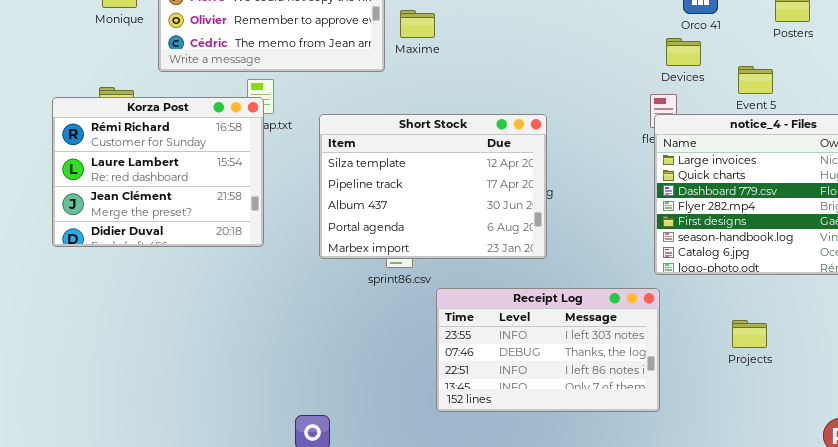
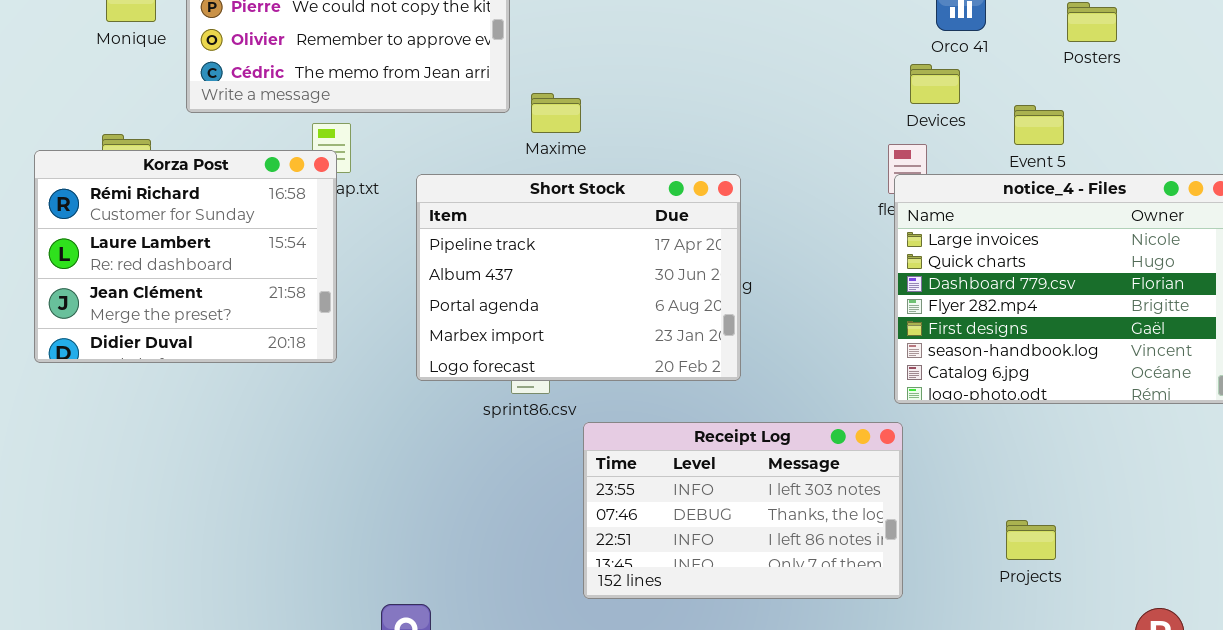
Maxime: [400,10,435,38] -> [531,93,581,133], moved
Short Stock: [319,114,547,259] -> [416,174,741,381], scrolled down 1 row
Projects: [732,320,767,348] -> [1006,520,1056,560], moved

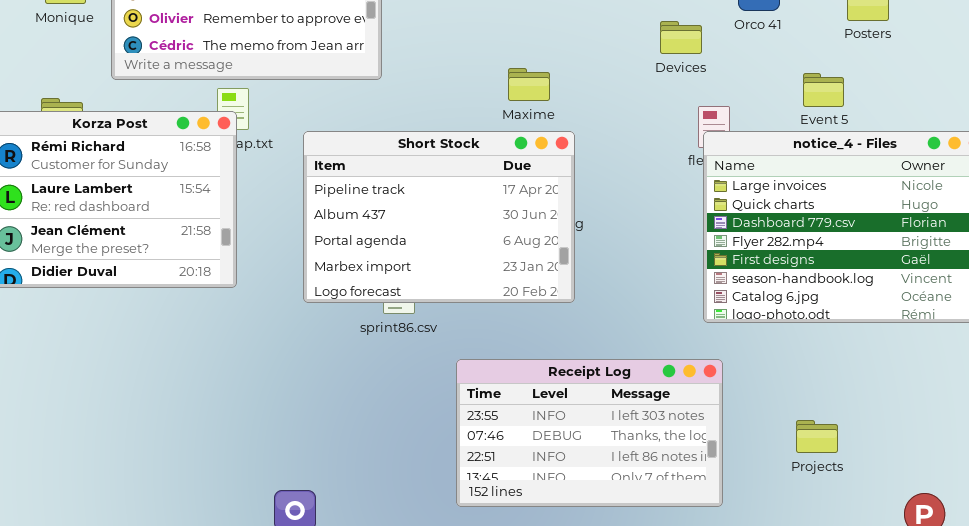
Devices: [910,64,960,104] -> [660,21,702,54], moved
Maxime: [531,93,581,133] -> [508,68,550,101], moved
Receipt Log: [583,422,903,599] -> [456,359,723,507], moved

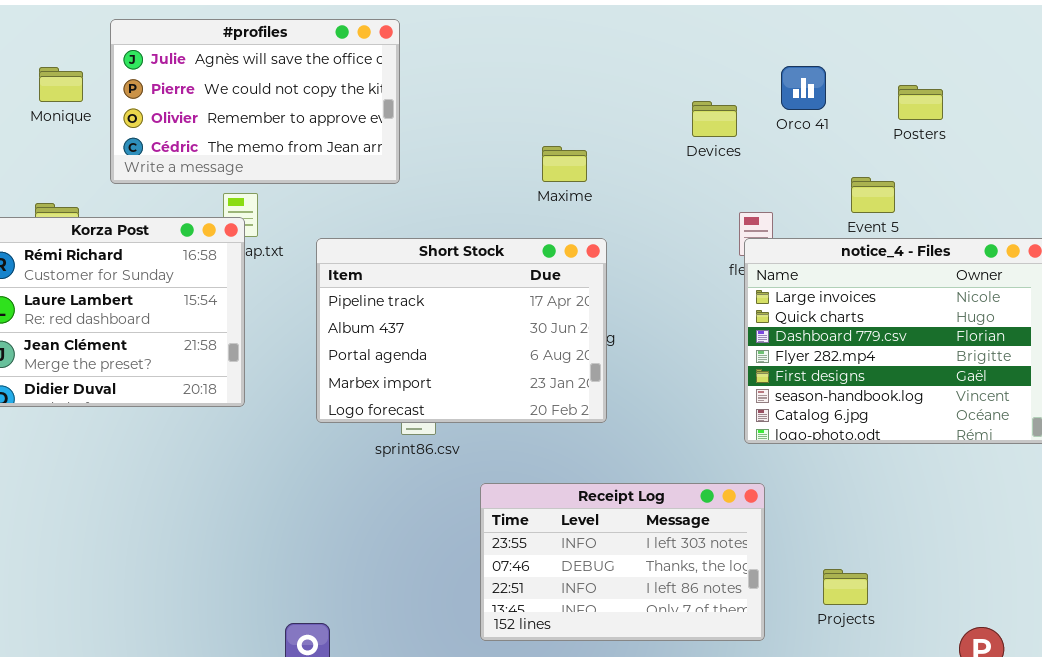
Devices: [660,21,702,54] -> [692,101,737,137], moved
Maxime: [508,68,550,101] -> [542,146,587,182], moved
Projects: [796,420,838,453] -> [823,569,868,605], moved

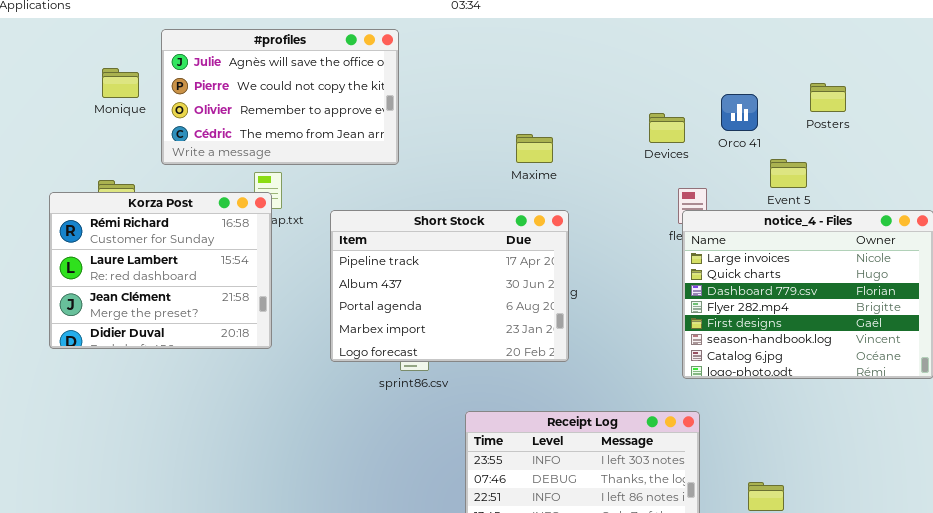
Orco 41: [781,66,826,110] -> [721,94,758,131], moved
Devices: [692,101,737,137] -> [649,113,685,143], moved

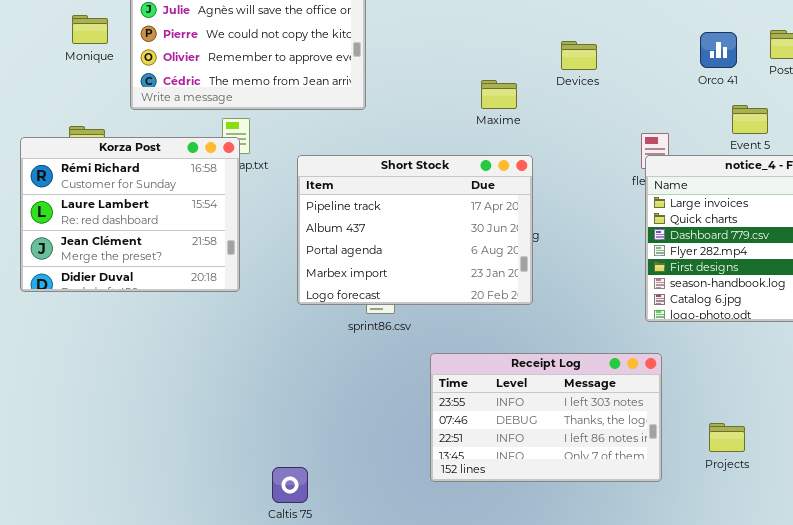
Orco 41: [721,94,758,131] -> [700,32,737,68], moved
Devices: [649,113,685,143] -> [561,41,597,70], moved

